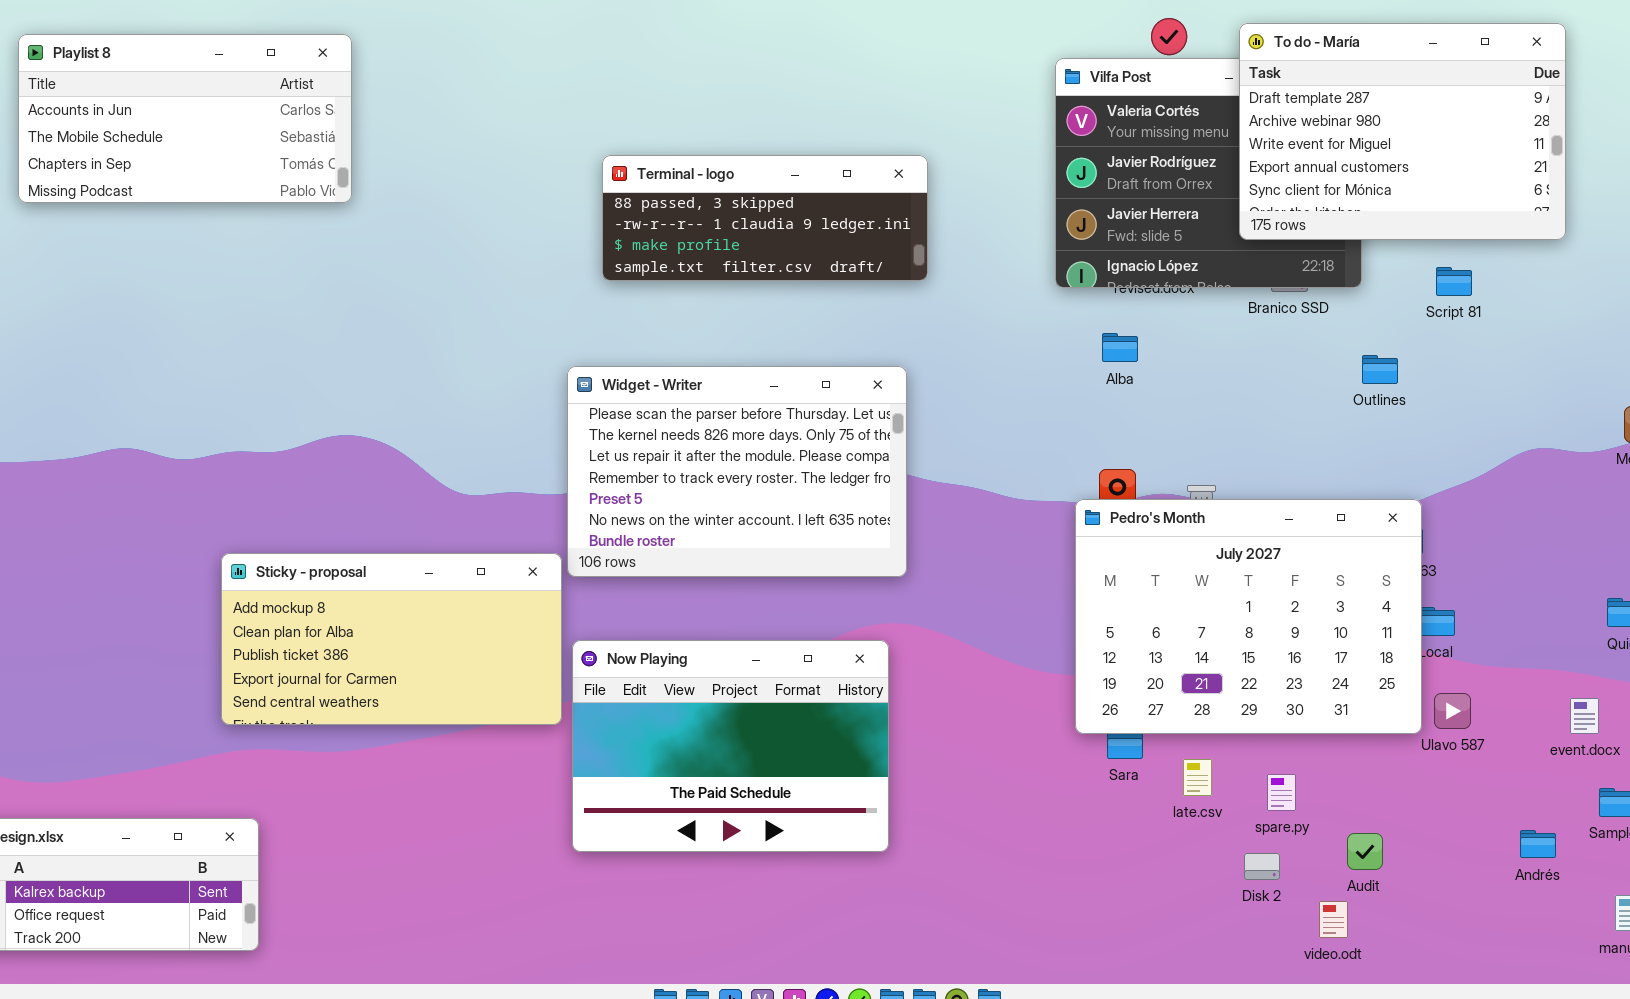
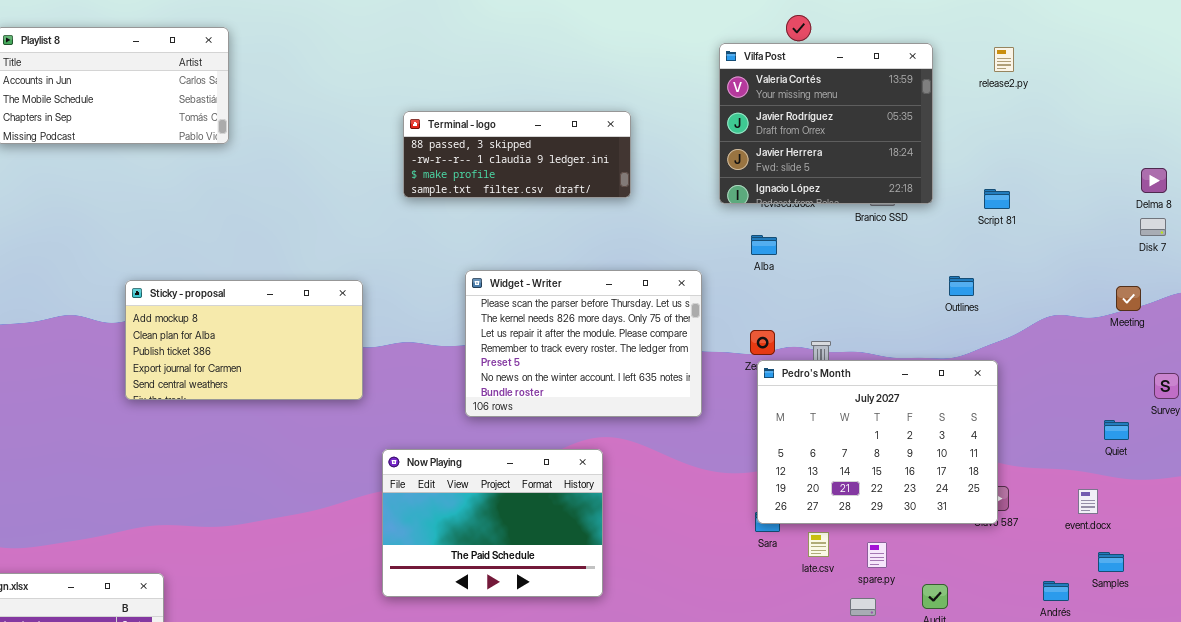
To do - María: [1239,23,1566,240] -> none, closed
Outlines: [1362,355,1398,384] -> [949,276,974,296], moved
Widget - Writer: [567,366,907,577] -> [465,270,702,417], moved
Pedro's Month: [1075,499,1422,734] -> [757,360,998,524], moved
Sticky - proposal: [221,553,562,725] -> [125,280,363,400], moved

